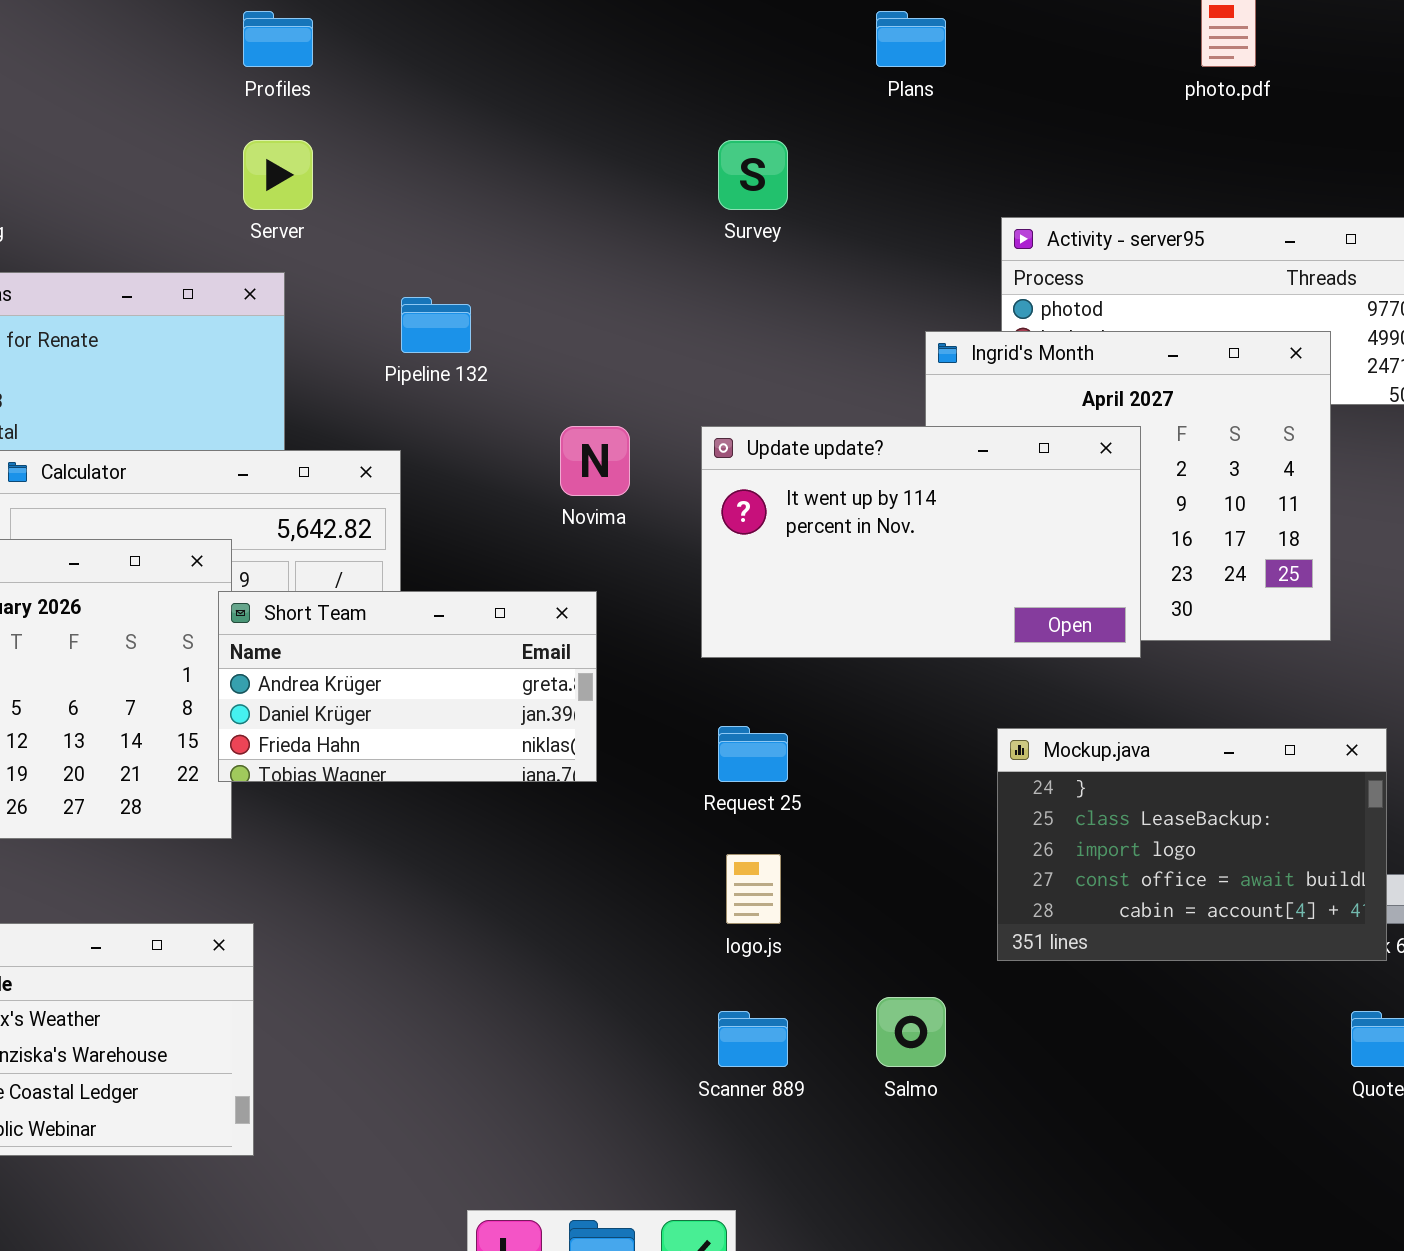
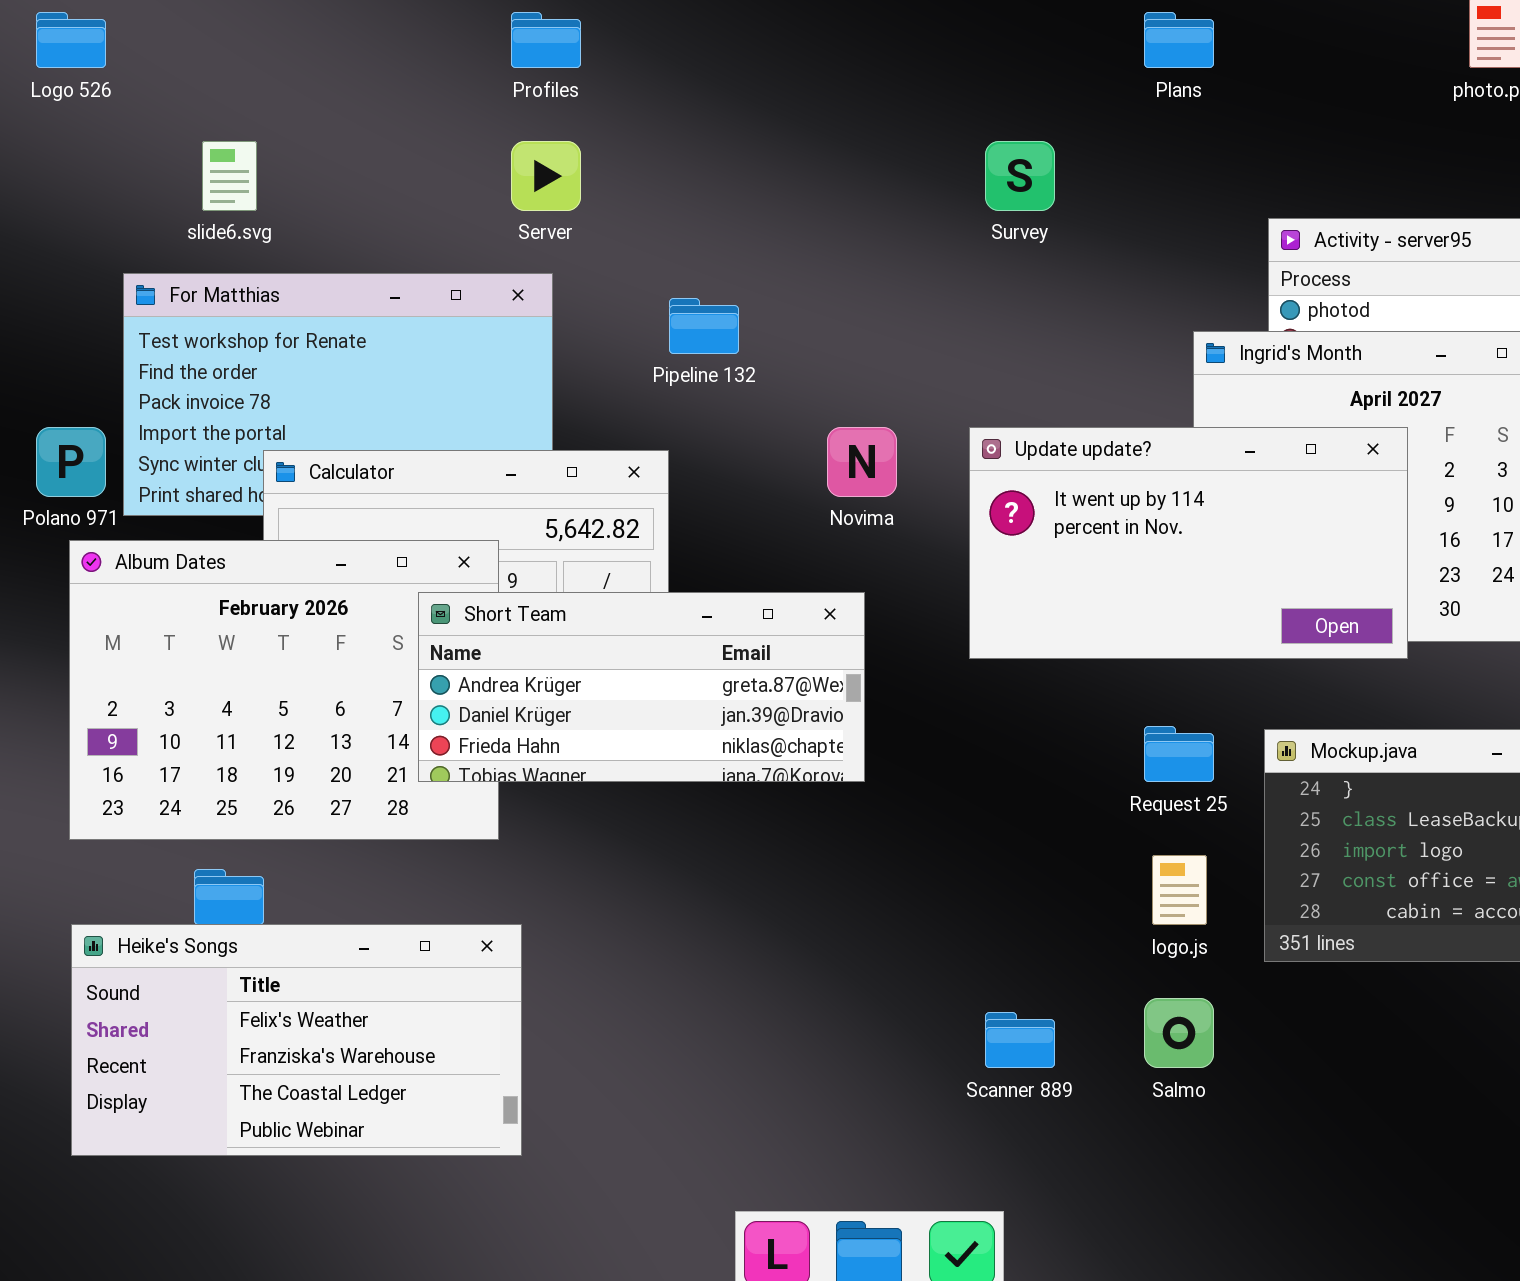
Short Team: [218,591,597,782] -> [418,592,865,782], resized
Request 25: [718,726,788,782] -> [1144,726,1214,782], moved
logo.js: [726,854,781,924] -> [1152,855,1207,925], moved

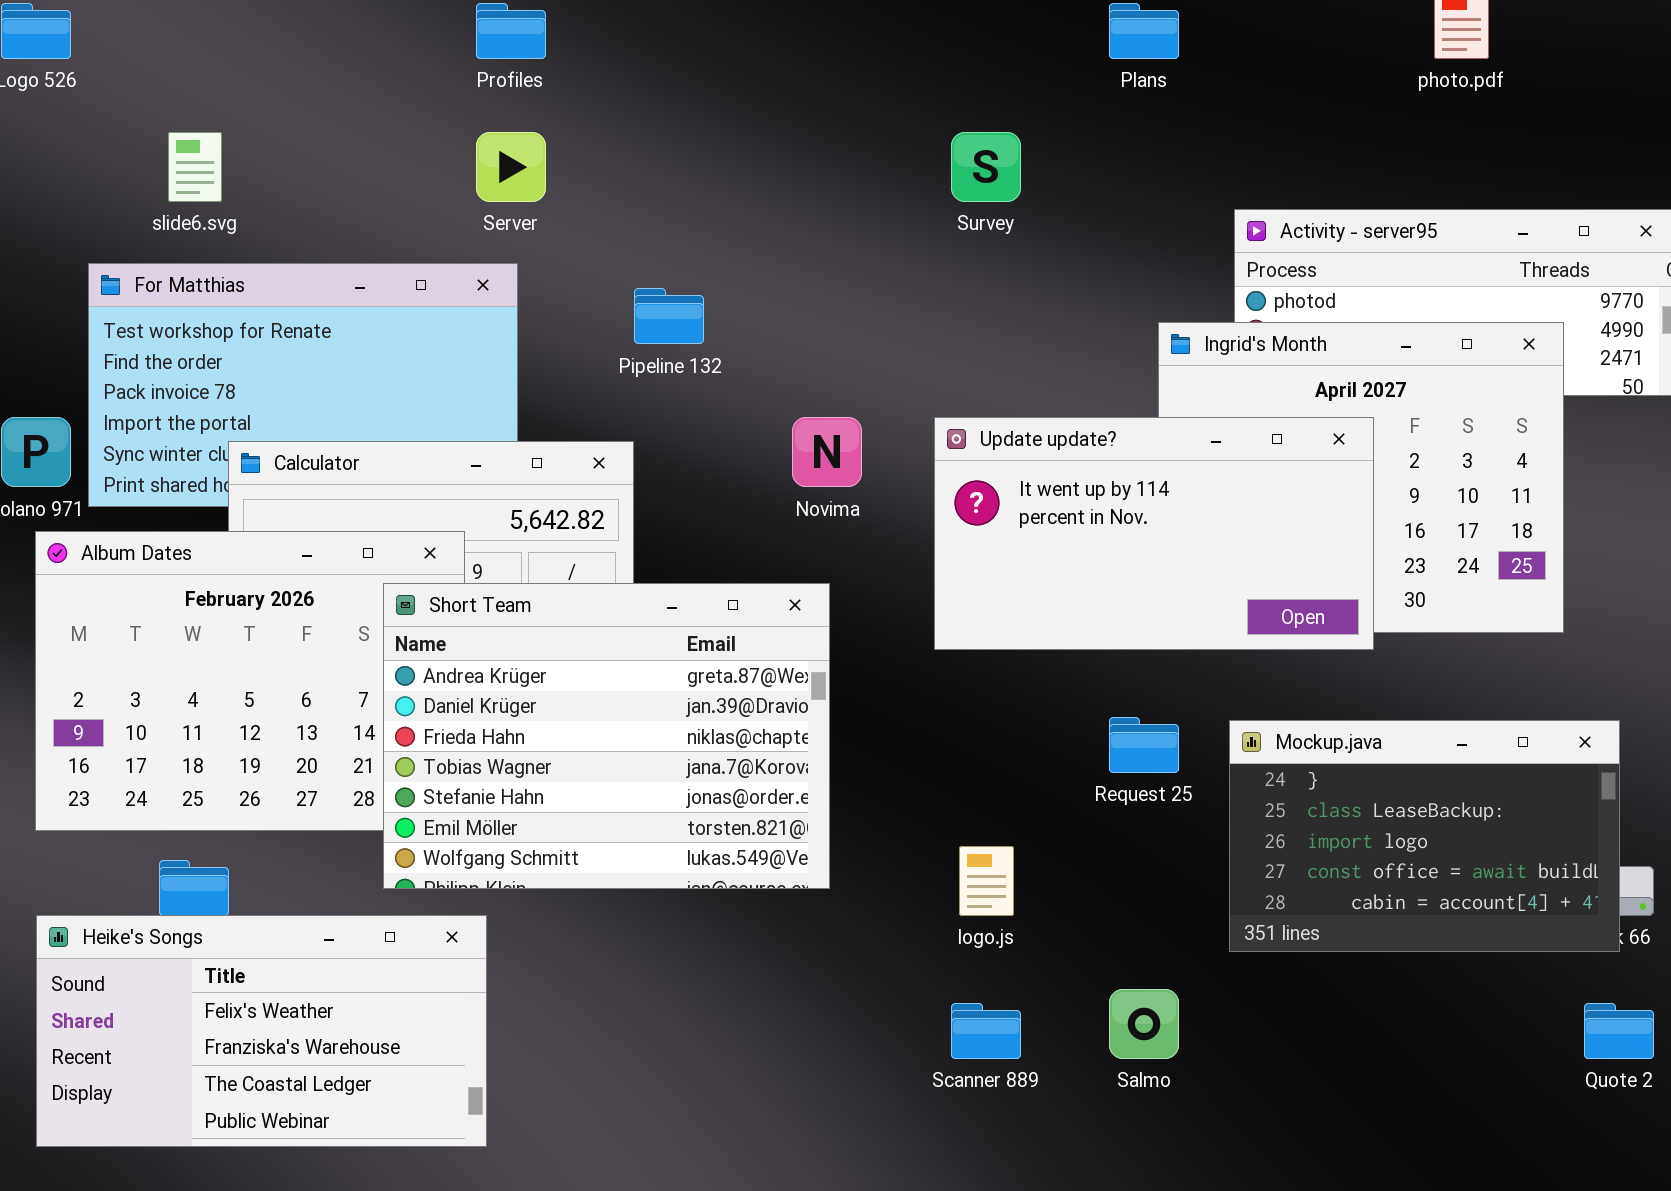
Short Team: [418,592,865,782] -> [383,583,830,889], resized
logo.js: [1152,855,1207,925] -> [959,846,1014,916], moved

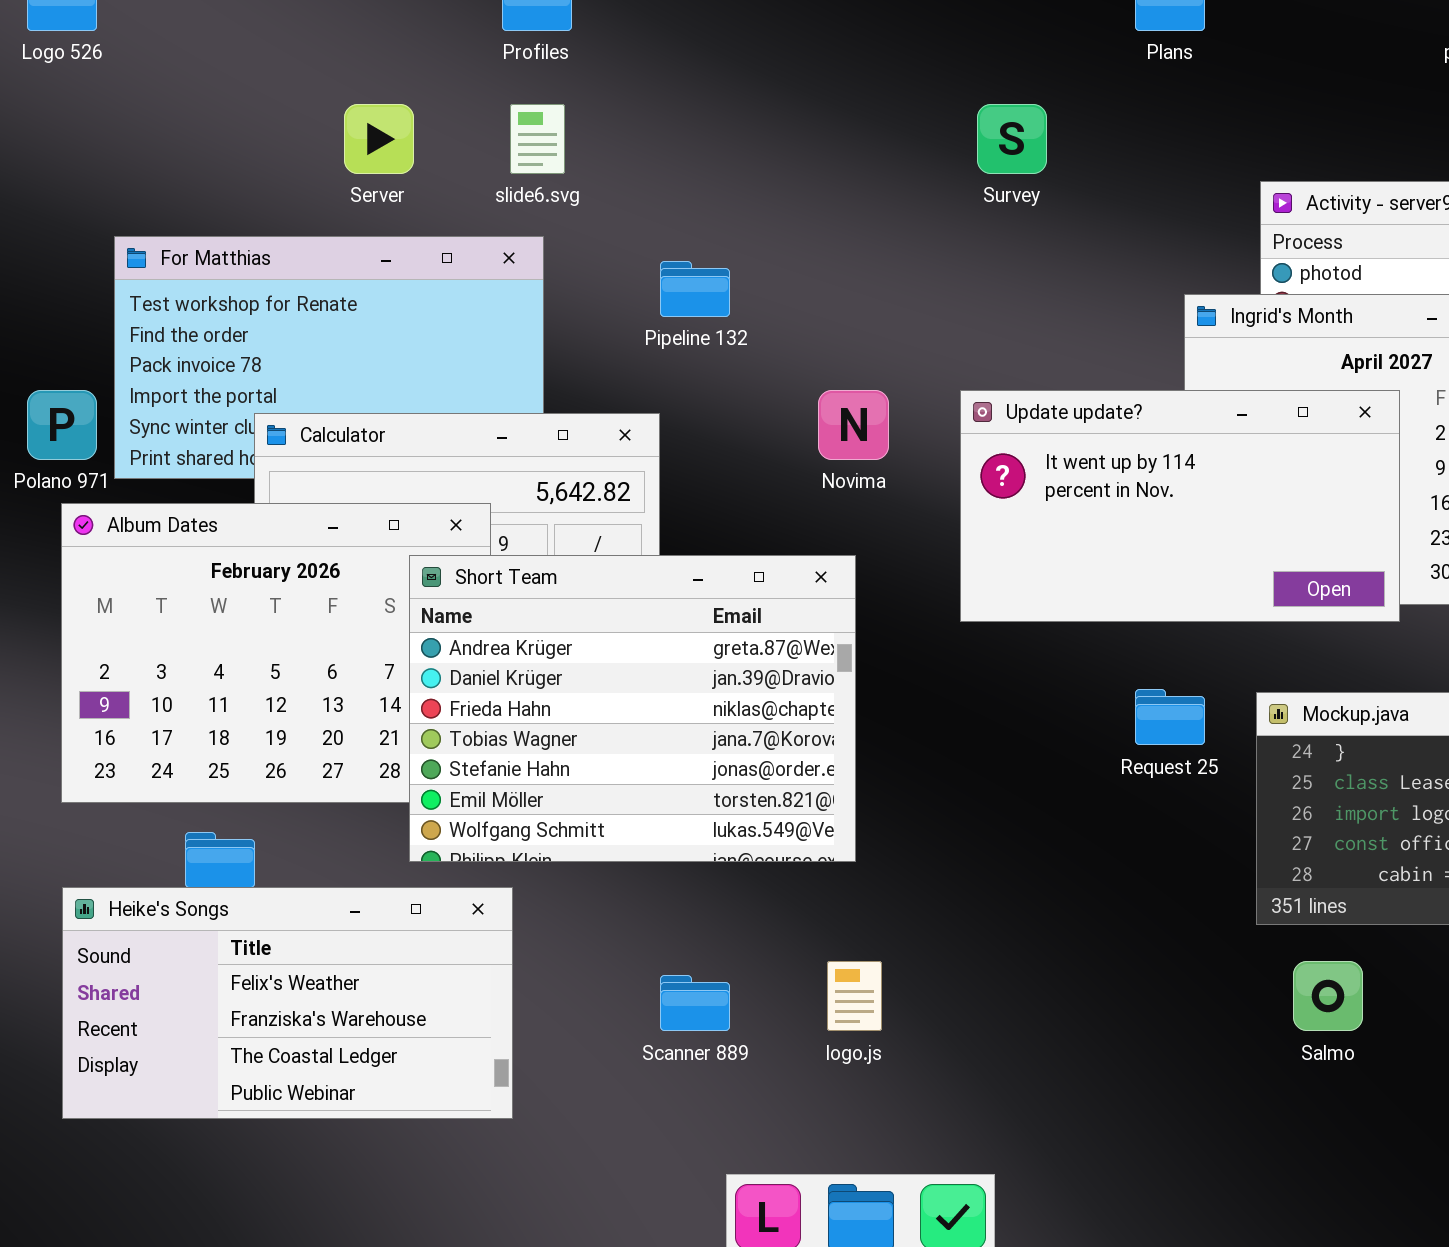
slide6.svg: [168,132,222,202] -> [510,104,565,174], moved
Server: [476,132,546,202] -> [344,104,414,174], moved
logo.js: [959,846,1014,916] -> [827,961,882,1031], moved
Salmo: [1109,989,1179,1059] -> [1293,961,1363,1031], moved
Scanner 889: [951,1003,1021,1059] -> [660,975,730,1031], moved

